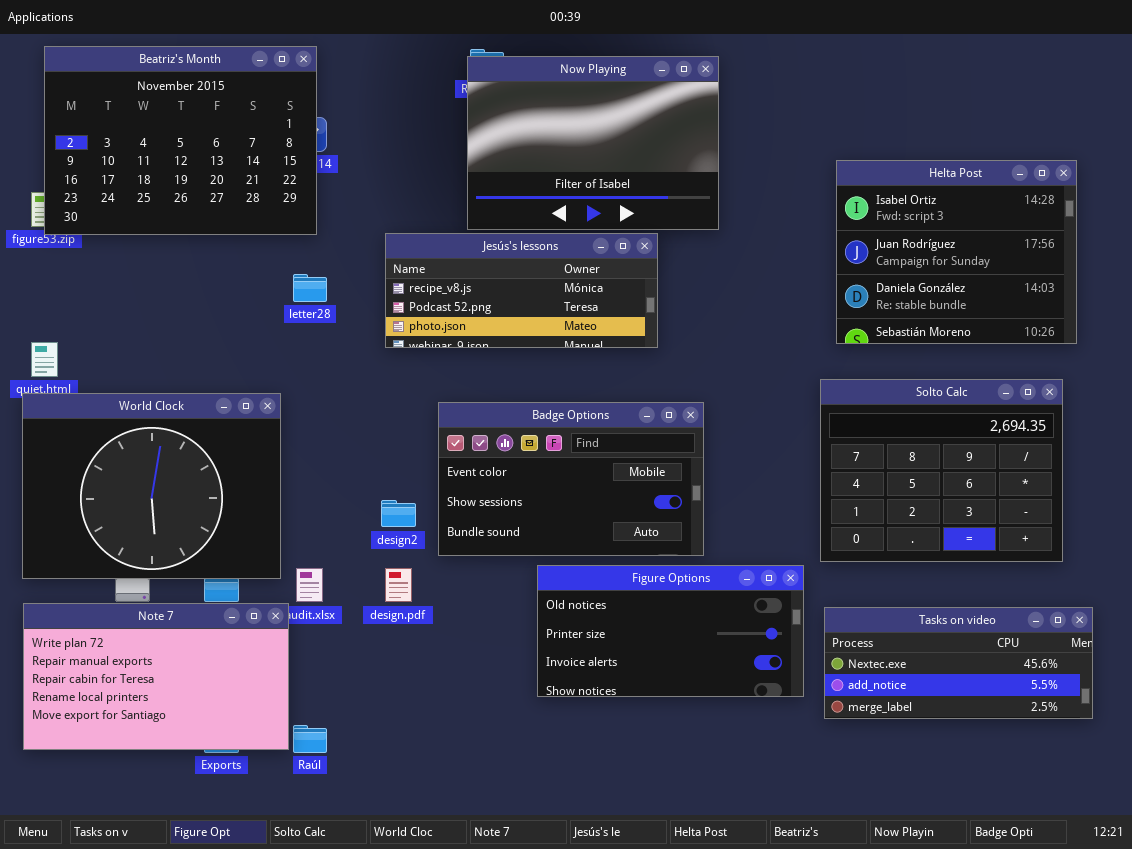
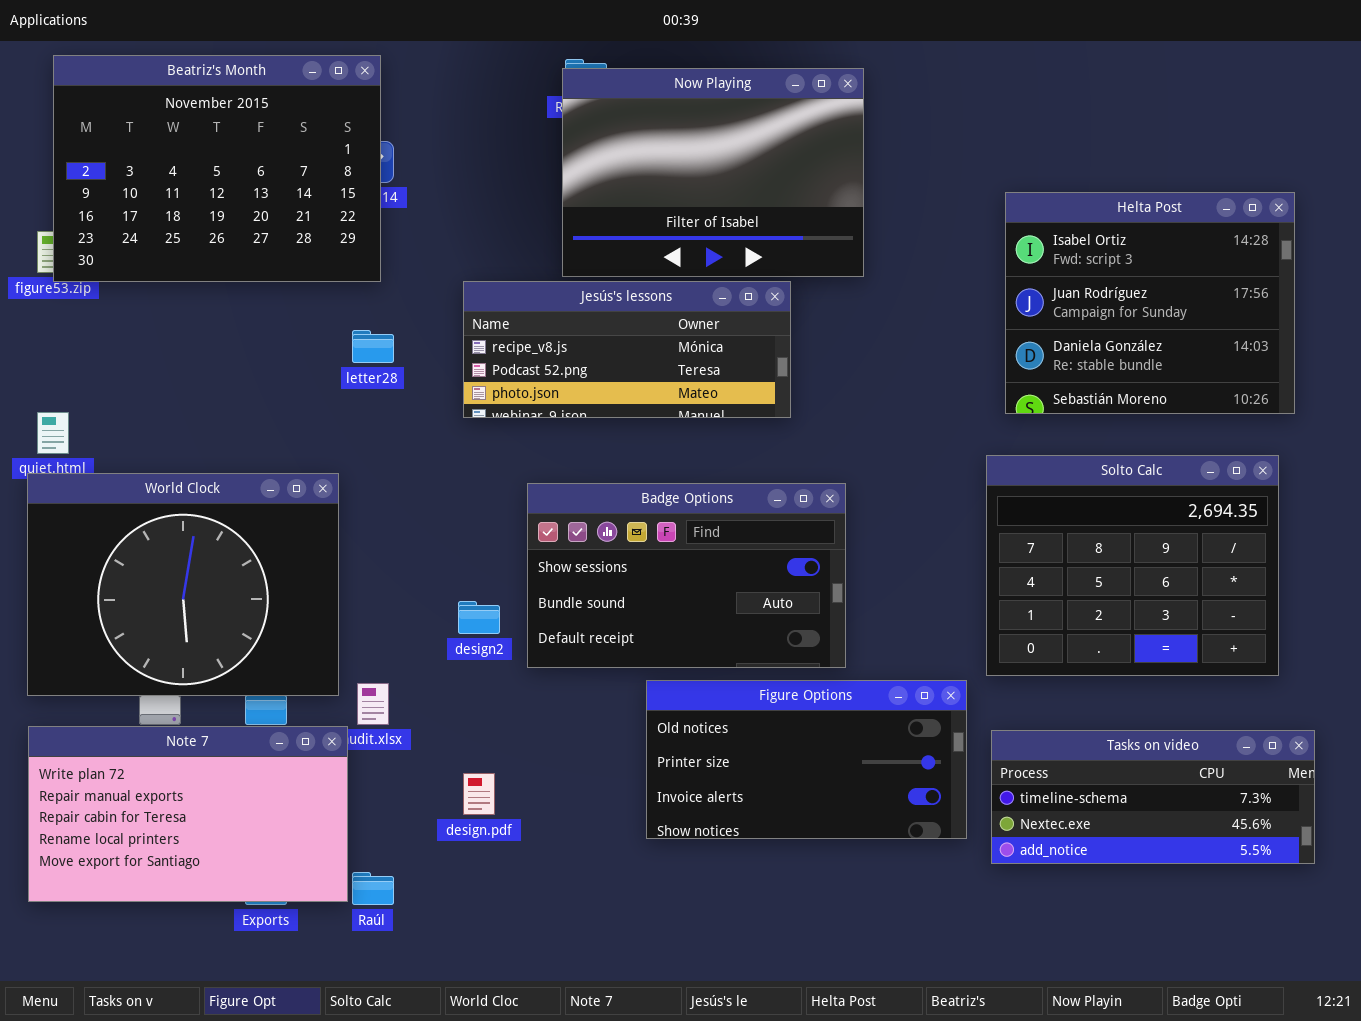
Badge Options: [438,402,704,556] -> [527,483,846,668], scrolled down 1 row
design.pdf: [385,568,412,602] -> [463,773,495,815], moved
Tasks on video: [824,607,1093,719] -> [991,730,1315,864], scrolled up 1 row

